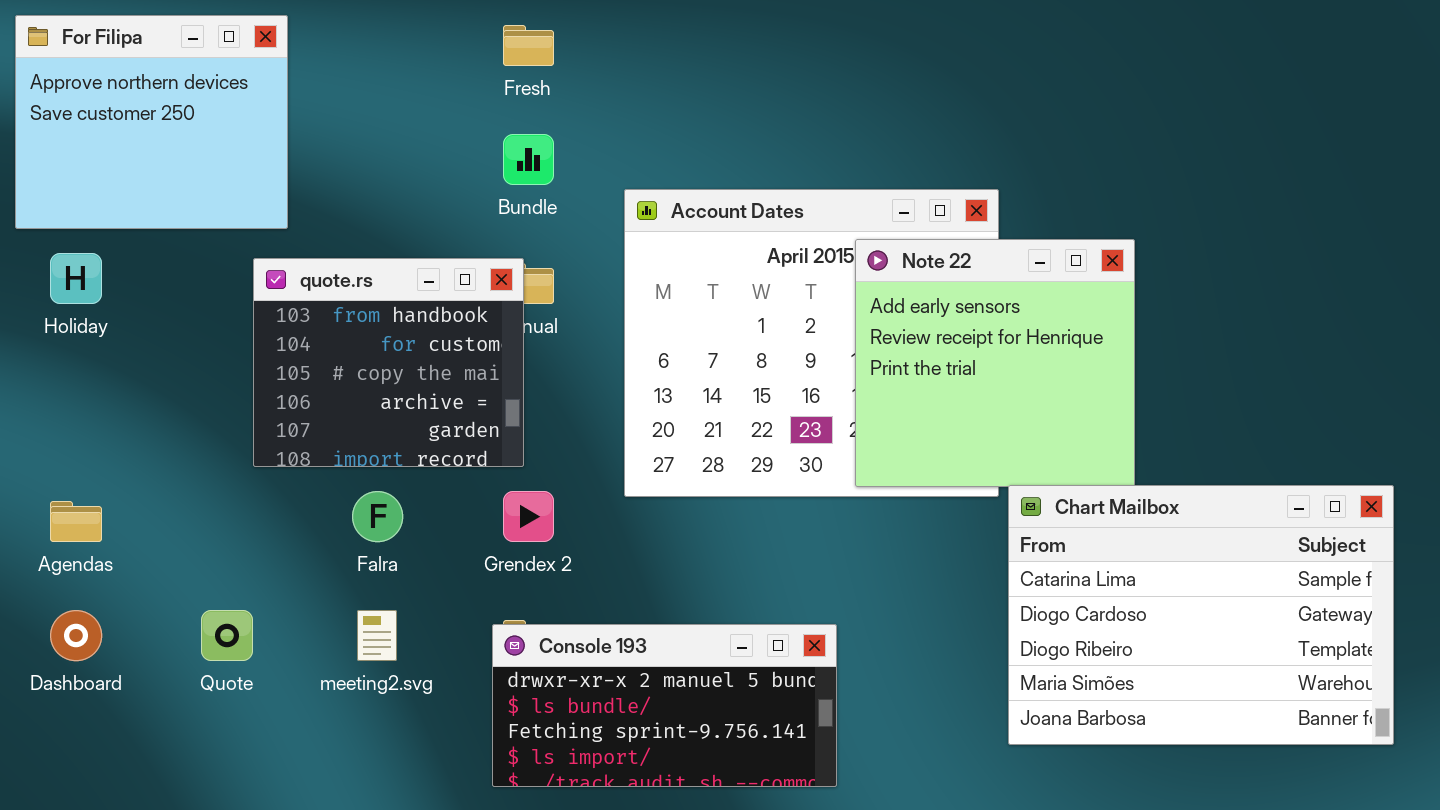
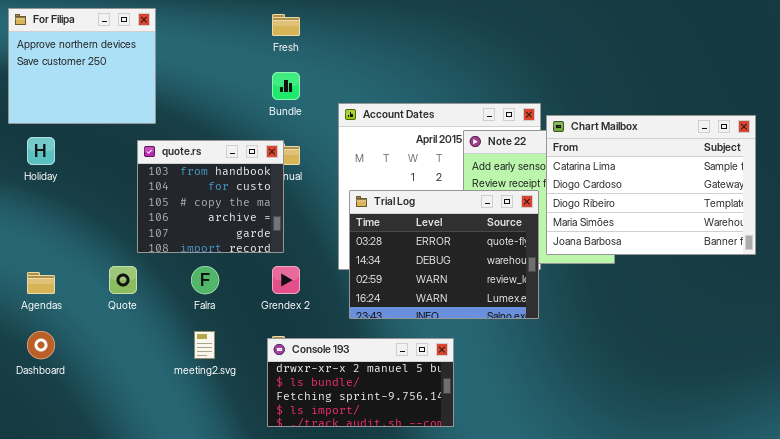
Trial Log: none -> [349,190,539,319], opened
Chart Mailbox: [1008,485,1394,745] -> [546,115,756,255], moved
Quote: [201,610,253,661] -> [109,266,137,294], moved

